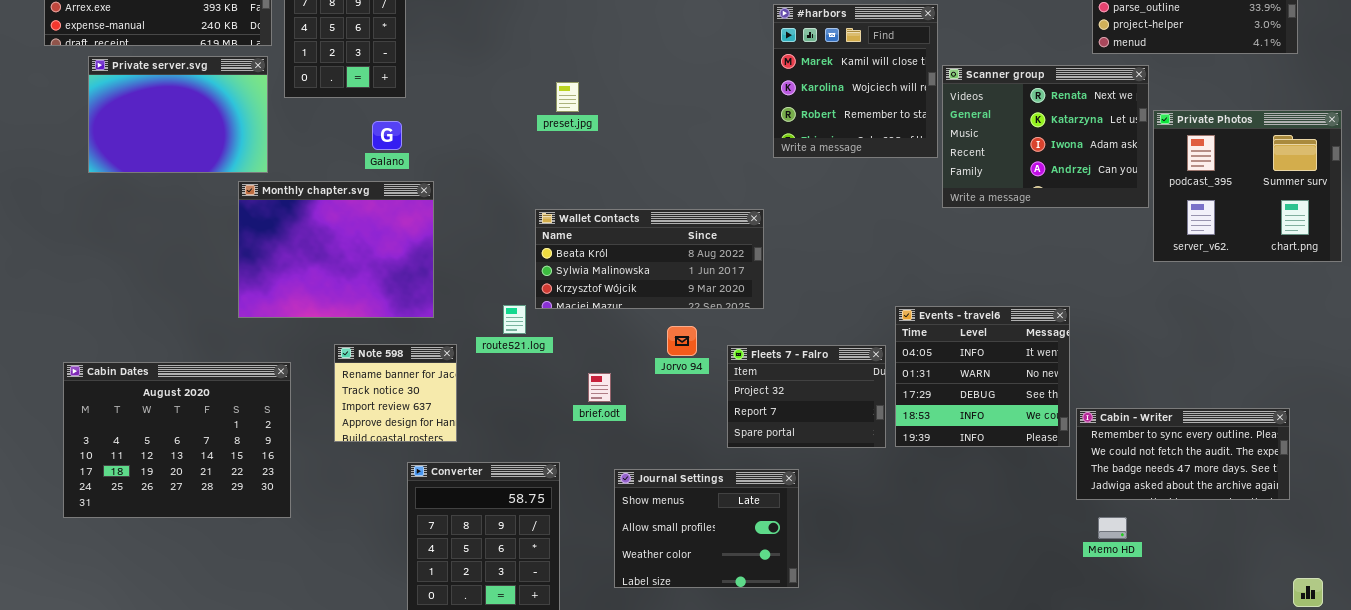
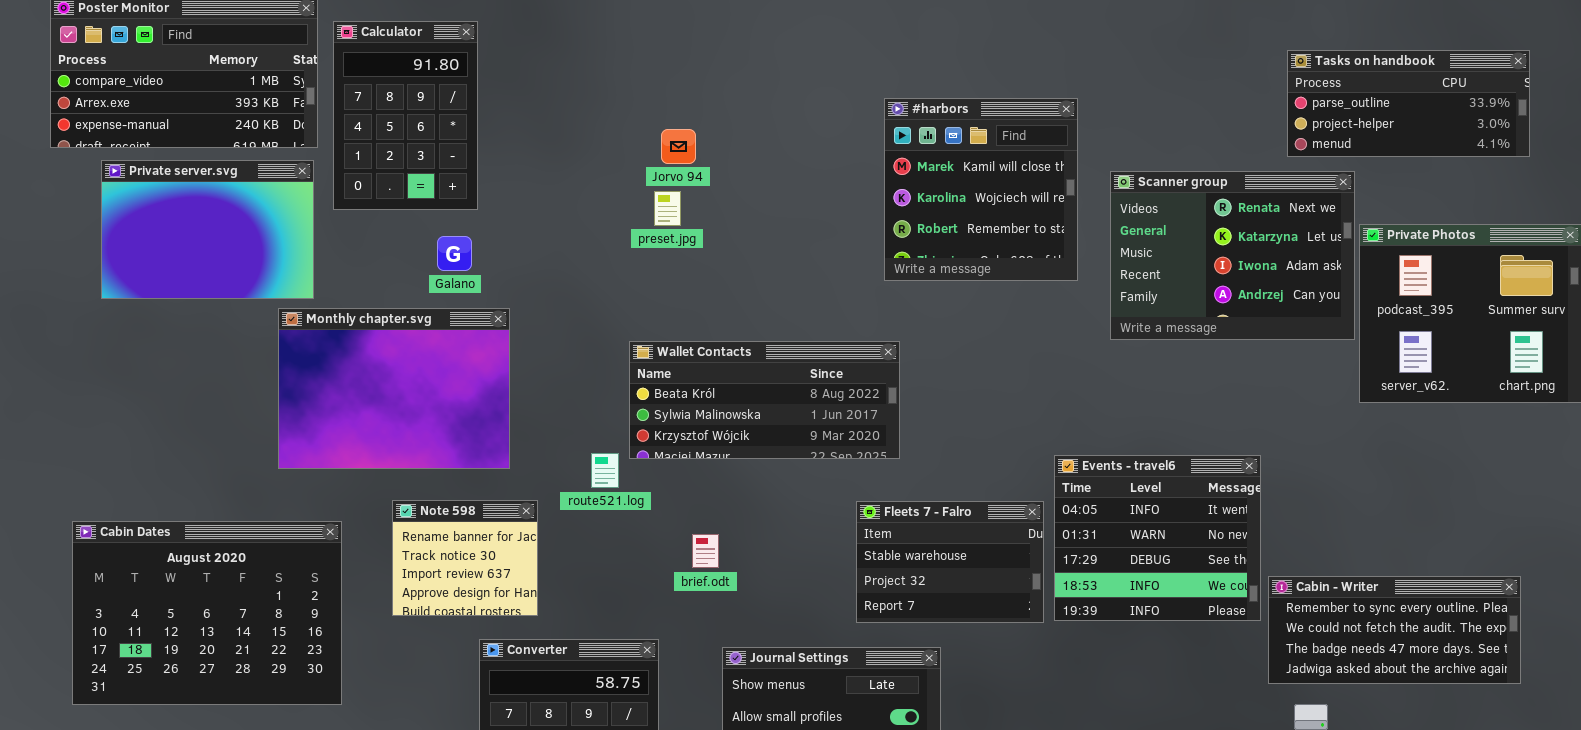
#harbors: [773,4,938,158] -> [884,98,1078,281], moved
Jorvo 94: [667,326,697,356] -> [661,129,696,164], moved
Fleets 7 - Falro: [727,345,886,448] -> [856,501,1044,623], scrolled up 1 row

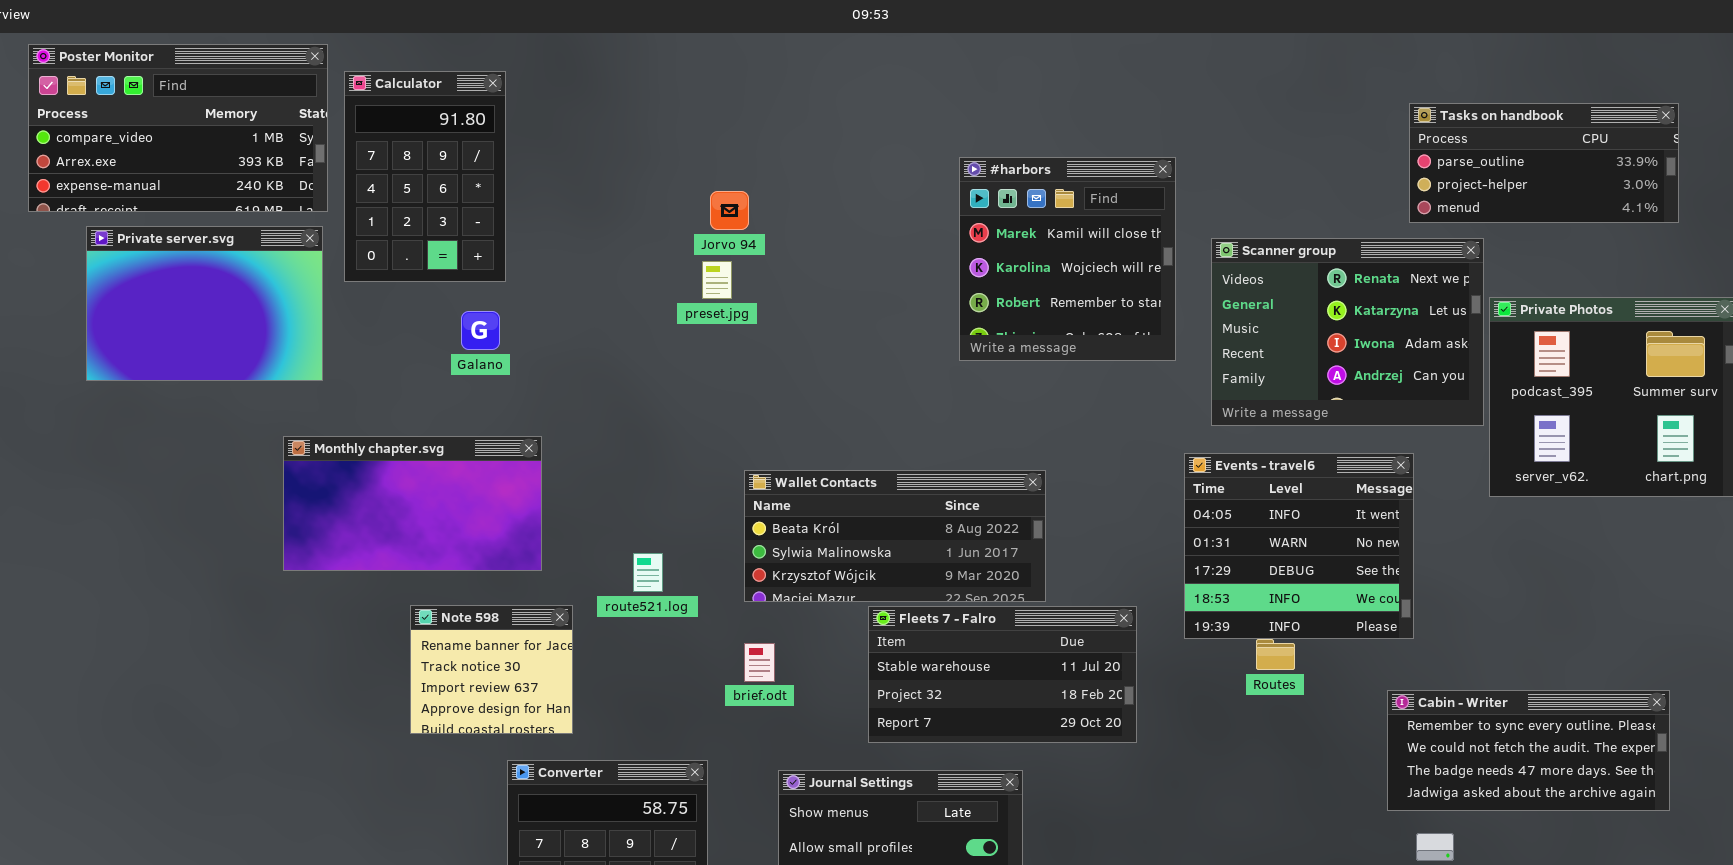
Monthly chapter.svg: [278,308,510,469] -> [283,436,542,571], resized
Wallet Contacts: [629,341,900,459] -> [744,470,1046,602], moved
Events - travel6: [1054,455,1261,621] -> [1184,453,1414,639], moved
Fleets 7 - Falro: [856,501,1044,623] -> [868,606,1137,743], resized
Cabin Dates: [72,521,342,705] -> none, closed

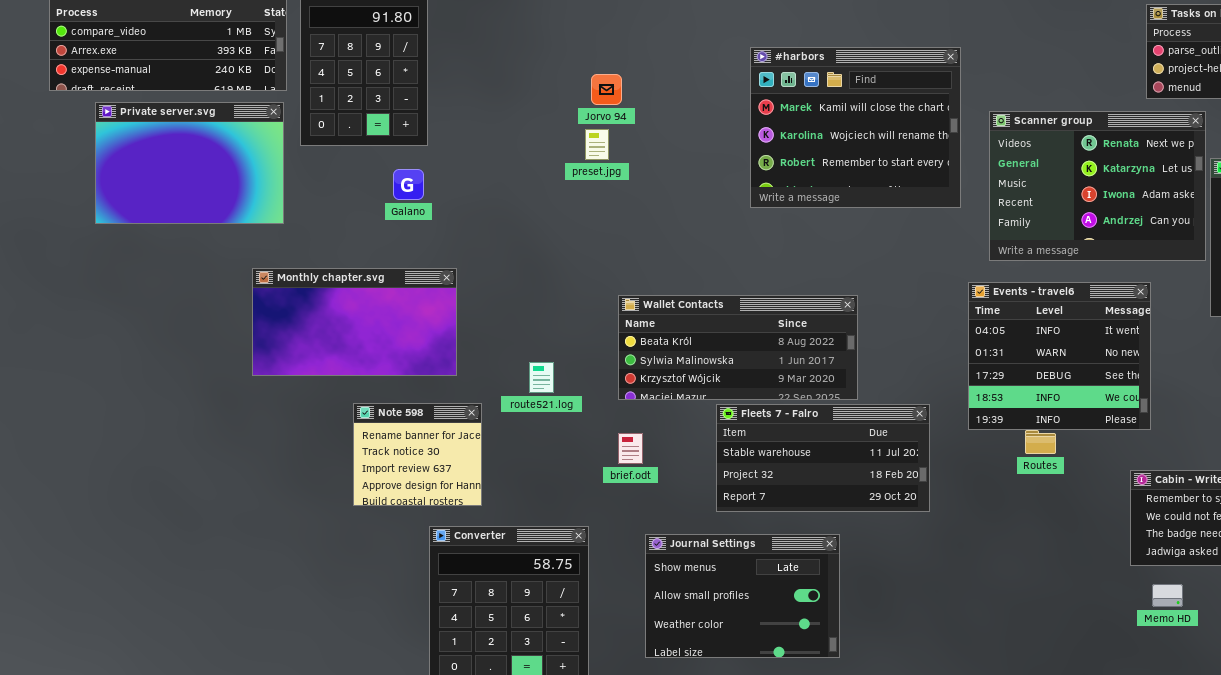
#harbors: [959,157,1176,361] -> [750,47,961,208], resized

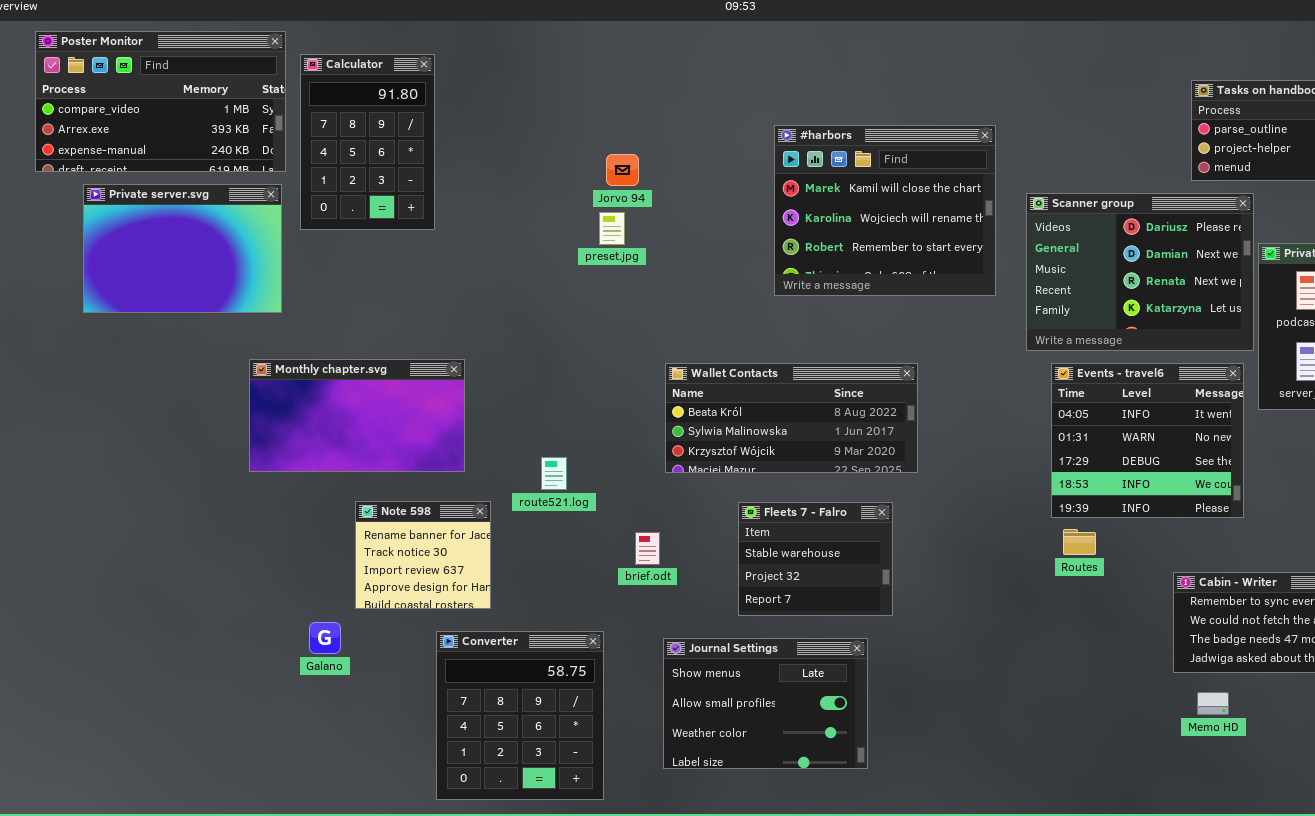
Scanner group: [989,111,1206,261] -> [1026,193,1254,351], scrolled up 2 rows
Galano: [393,169,424,200] -> [309,622,341,654], moved
Events - travel6: [968,282,1151,430] -> [1051,363,1244,518], moved
Wallet Contacts: [618,295,858,400] -> [665,363,918,473], moved
Fleets 7 - Falro: [716,404,930,512] -> [738,502,893,616], resized

